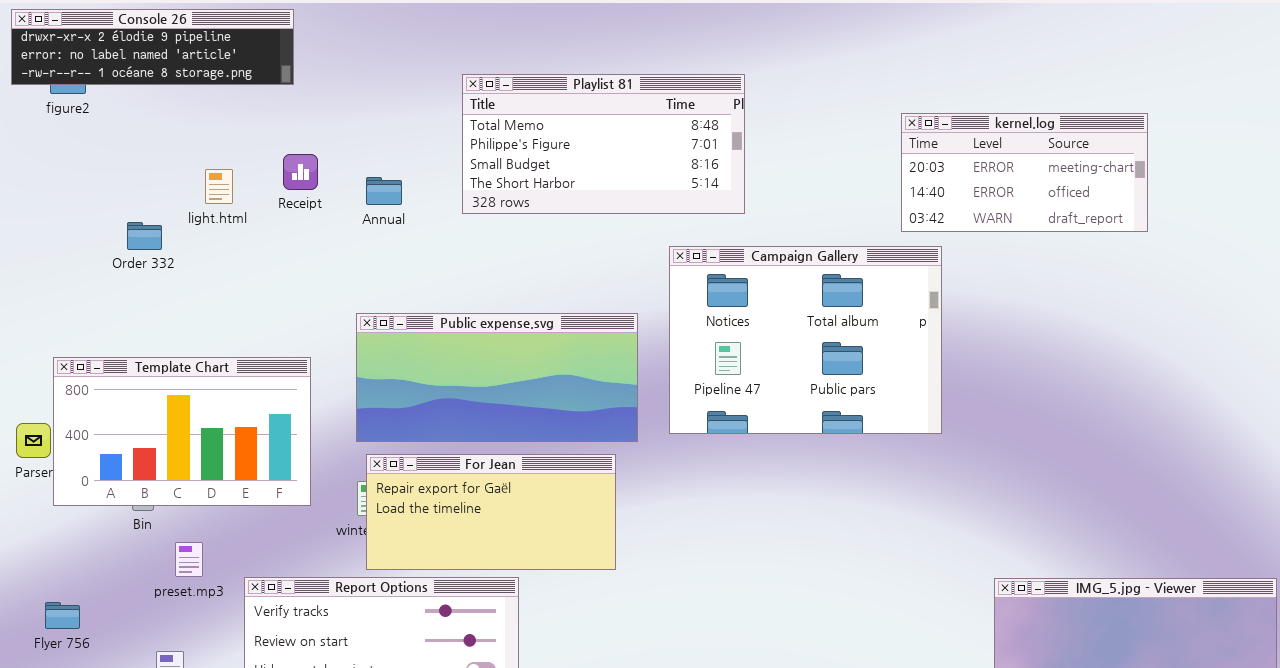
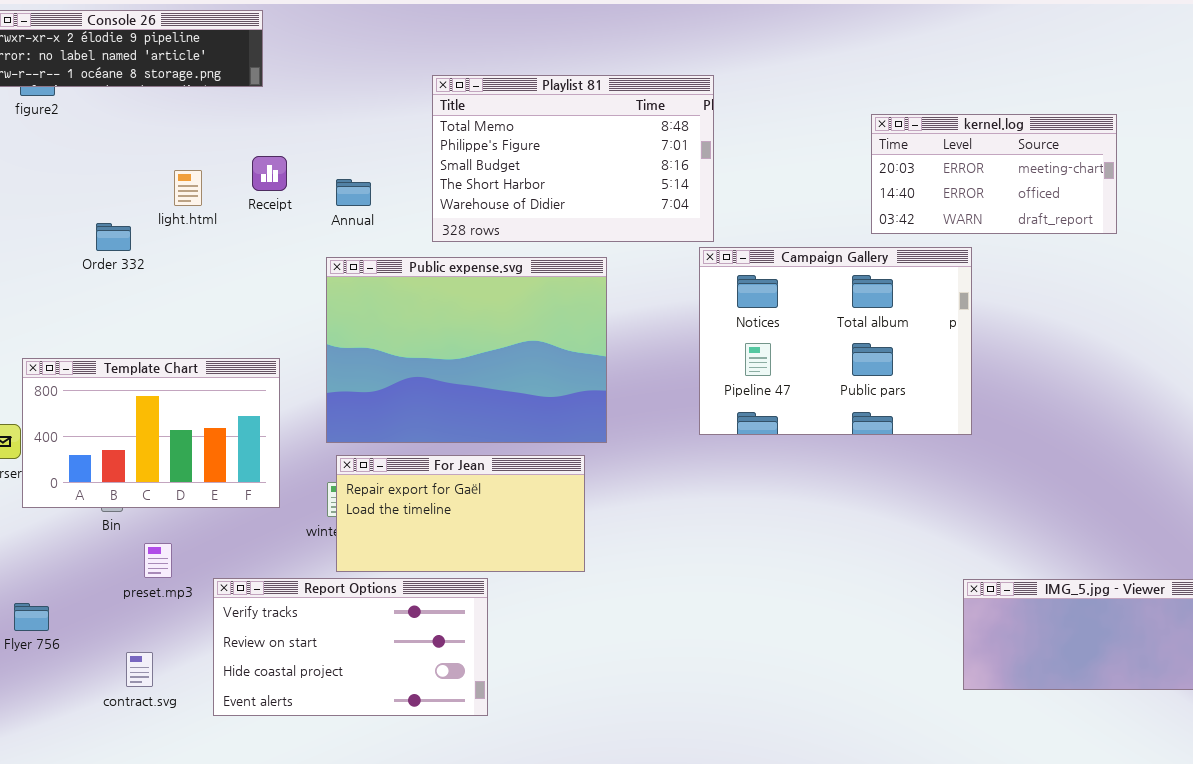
Playlist 81: [462,74,745,214] -> [432,75,714,242], resized
Campaign Gallery: [669,246,942,434] -> [699,247,972,435], moved
Public expense.svg: [356,313,638,442] -> [326,257,607,443], resized

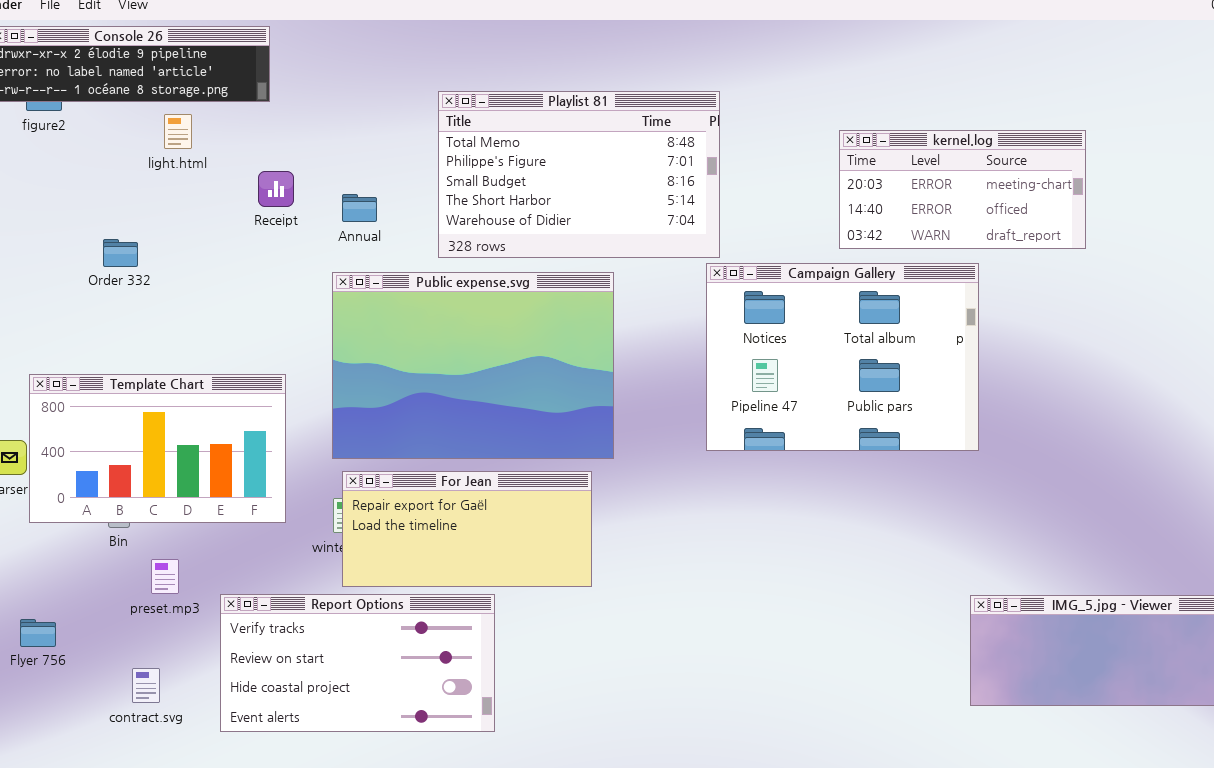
kernel.log: [871,114,1117,234] -> [839,130,1086,249], moved
light.html: [174,170,202,206] -> [164,114,192,149], moved

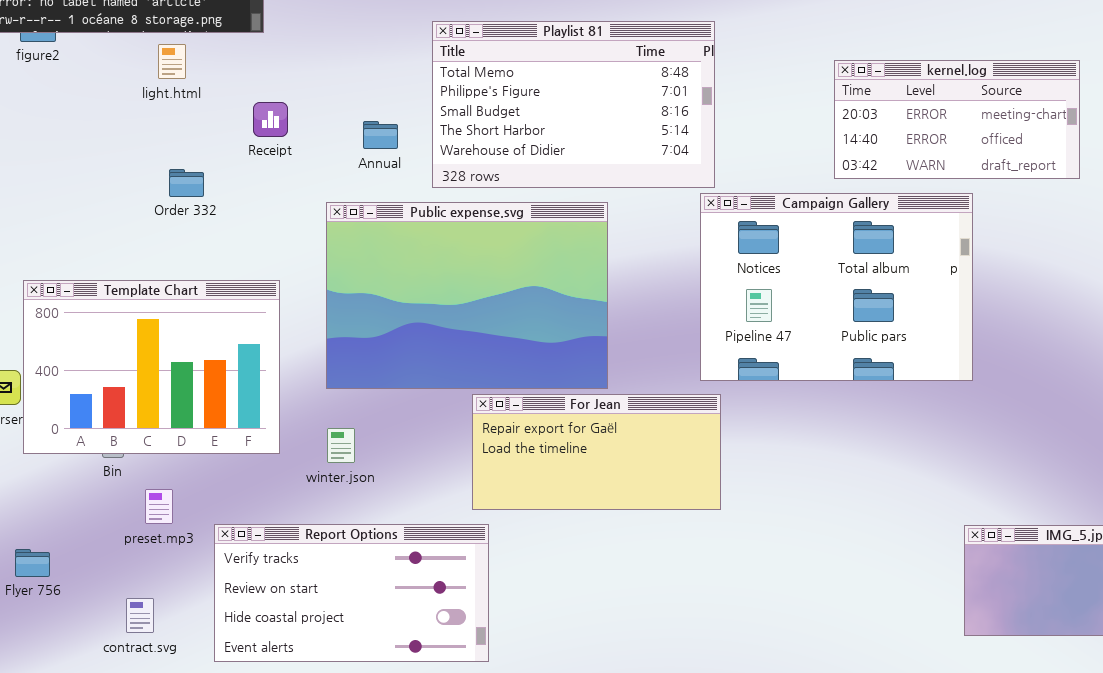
Annual: [342,194,377,222] -> [363,121,398,149], moved
Order 332: [103,239,138,267] -> [169,169,204,197], moved
Template Chart: [29,374,286,523] -> [23,280,280,454], resized
For Jean: [342,471,592,587] -> [472,394,721,510], moved

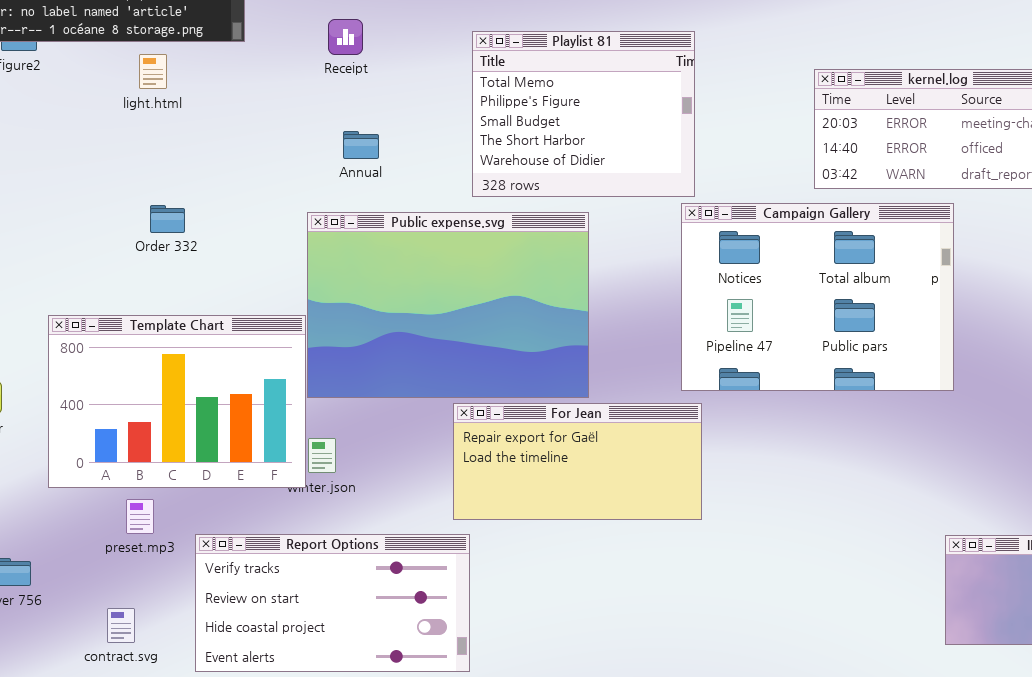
Playlist 81: [432,21,715,188] -> [472,31,695,197], resized
Receipt: [253,102,288,137] -> [328,19,363,55], moved
Order 332: [169,169,204,197] -> [150,205,185,233], moved
Template Chart: [23,280,280,454] -> [48,315,306,488], moved

